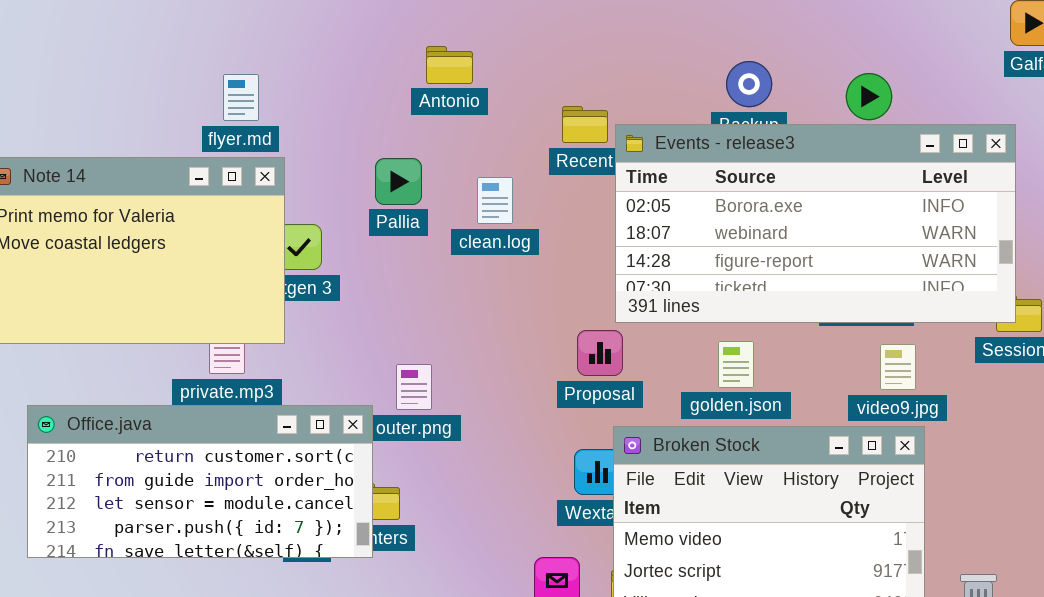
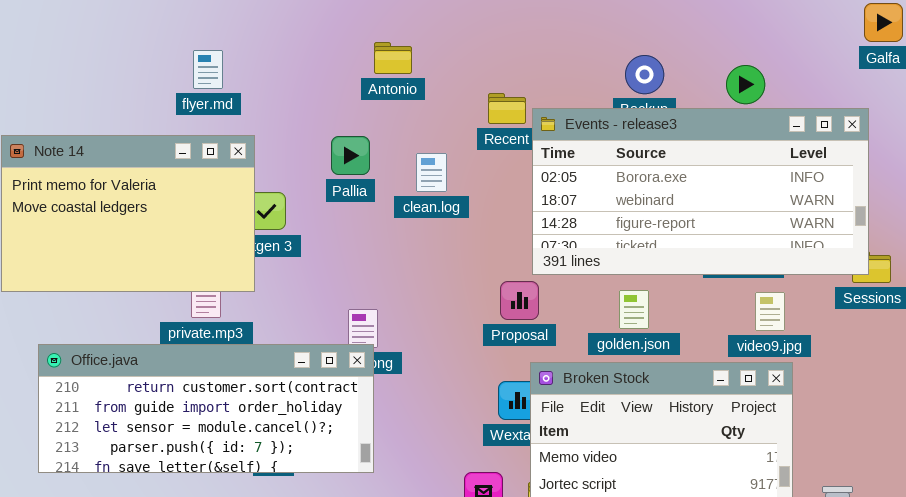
flyer.md: [223,74,259,121] -> [193,50,223,89], moved
Office.java: [27,405,373,558] -> [38,344,374,473], resized

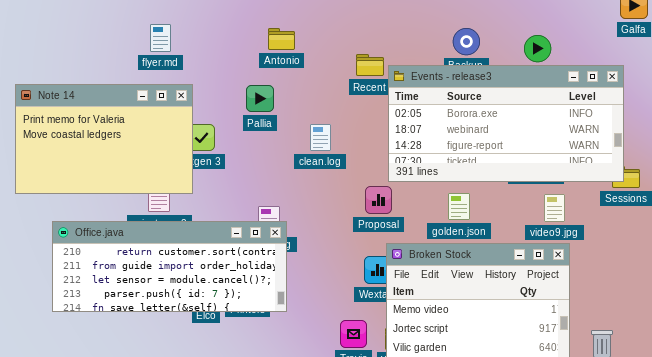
Antonio: [374,42,412,74] -> [268,28,295,50], moved
clean.log: [416,153,447,192] -> [310,124,331,151], moved
Office.java: [38,344,374,473] -> [52,221,287,312], moved

